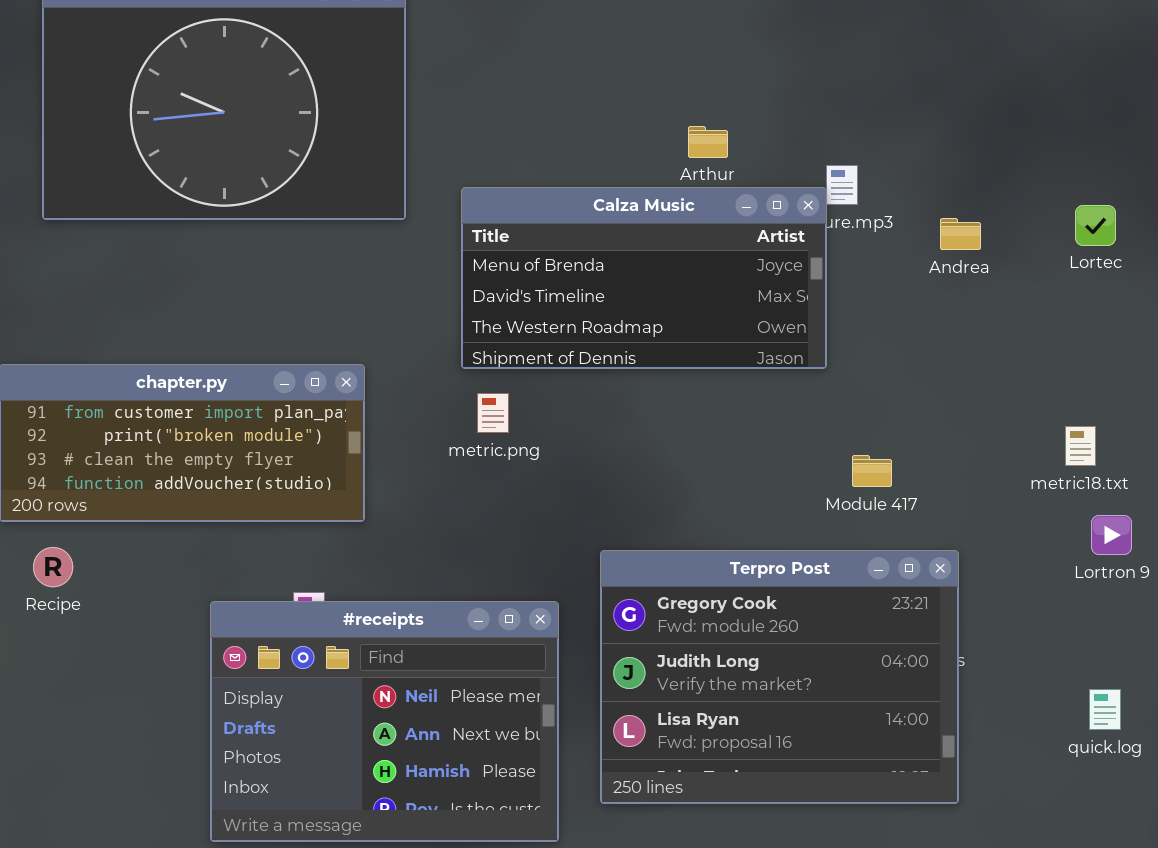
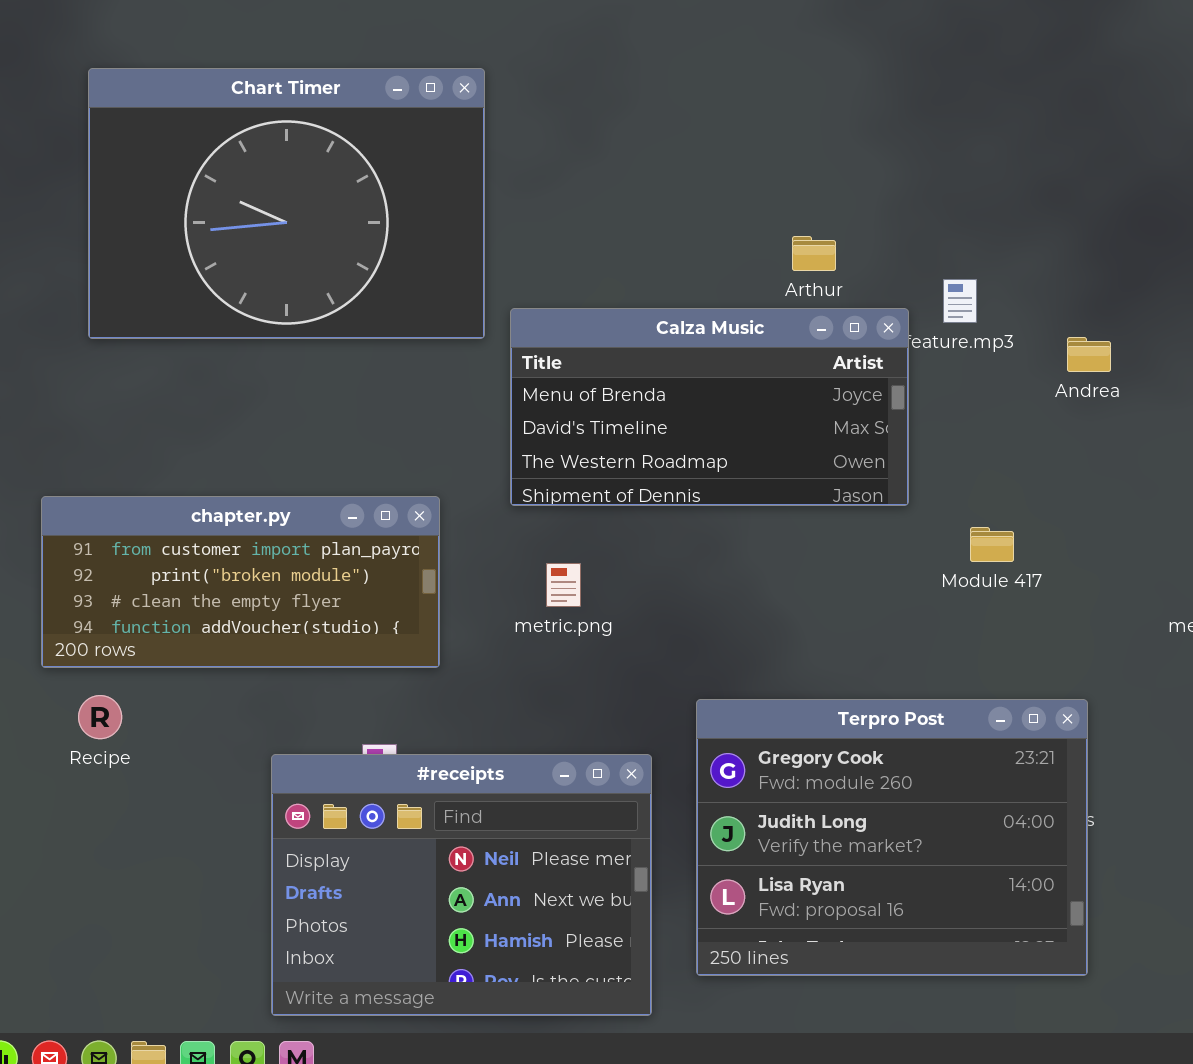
Calza Music: [461,187,827,369] -> [510,308,909,506], moved
metric.png: [477,393,509,433] -> [546,563,581,607], moved
Module 417: [852,455,892,487] -> [970,527,1014,562], moved

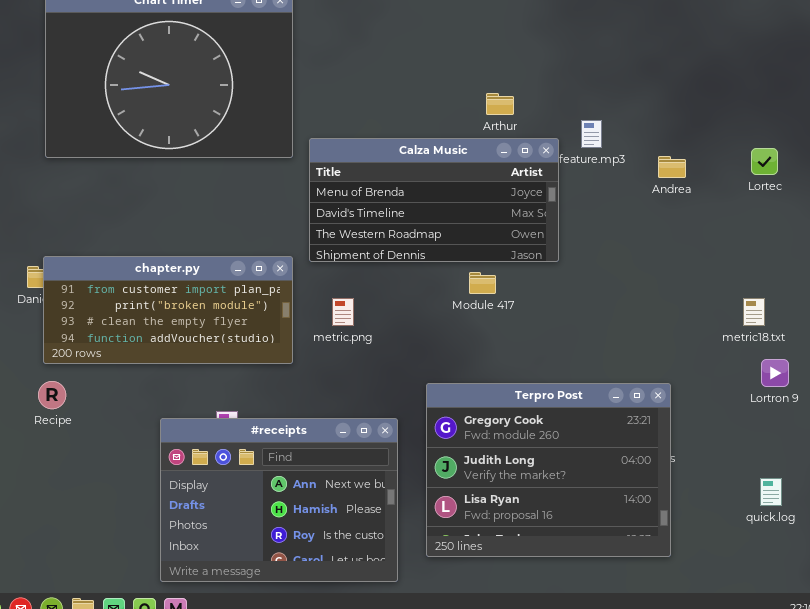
chapter.py: [41,496,440,668] -> [43,256,293,364], moved
Module 417: [970,527,1014,562] -> [469,272,496,294], moved
#receipts: [271,754,652,1016] -> [160,418,398,582], scrolled down 1 row

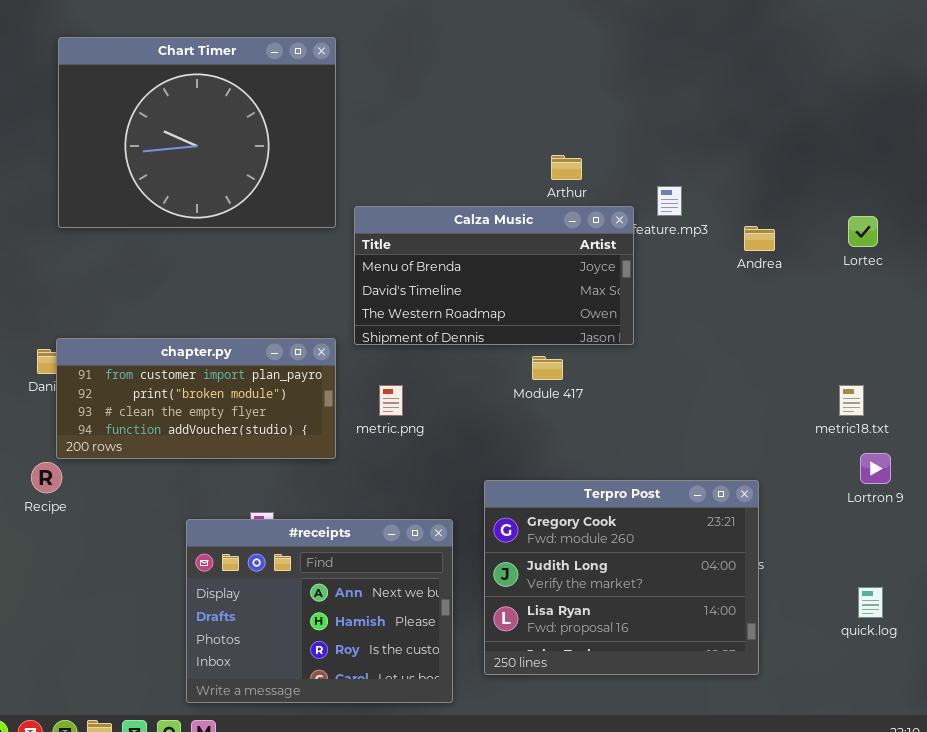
Recipe: [38,381,66,409] -> [31,462,62,493], moved

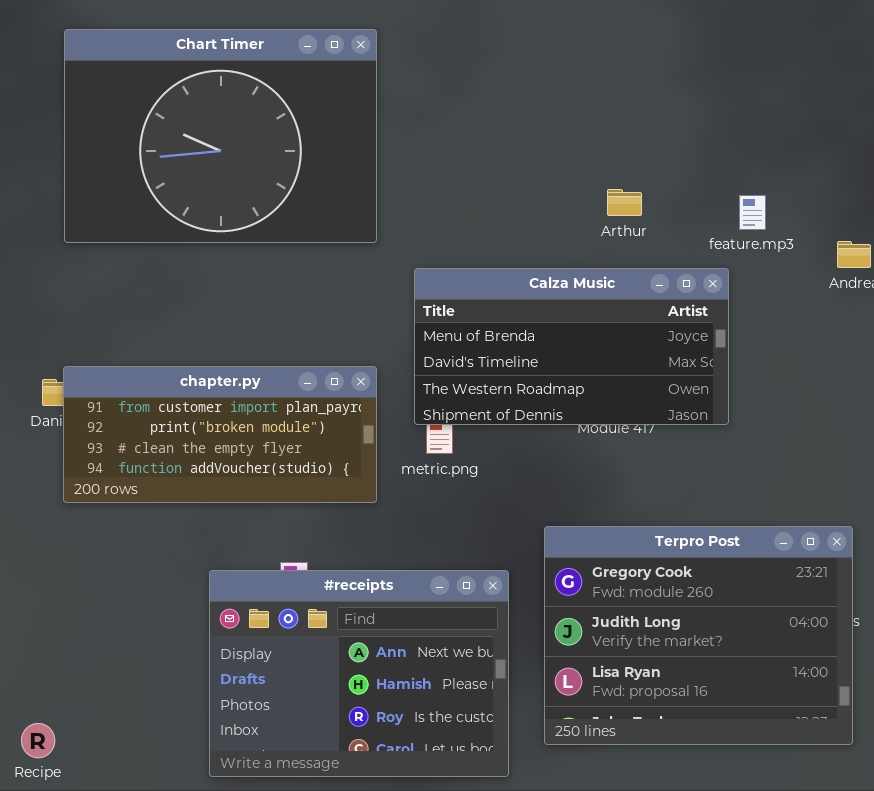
Arthur: [551,155,582,180] -> [607,189,642,216], moved
Calza Music: [354,206,634,345] -> [414,268,729,425], moved
Recipe: [31,462,62,493] -> [21,723,55,758], moved

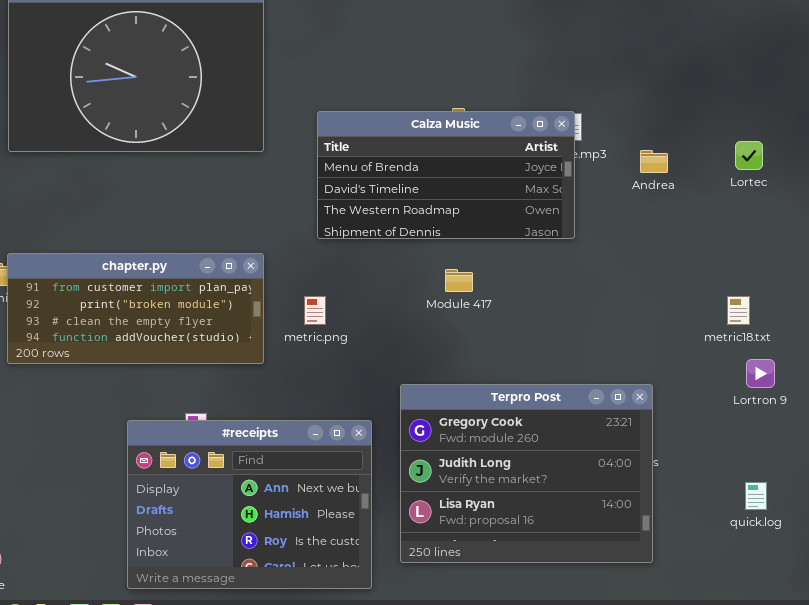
Calza Music: [414,268,729,425] -> [317,111,575,239], moved

